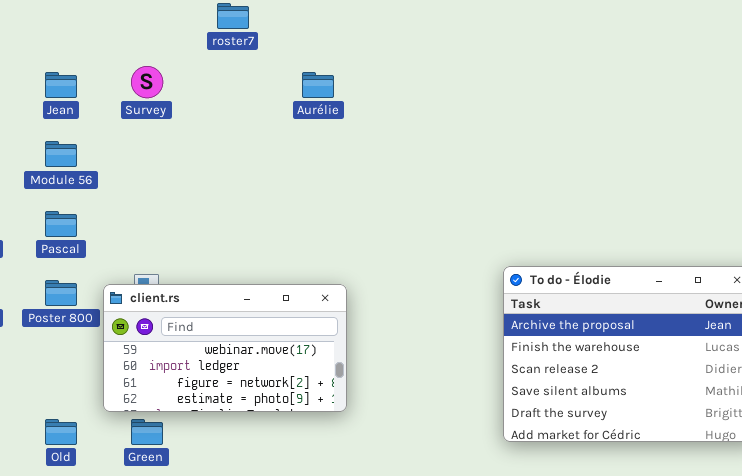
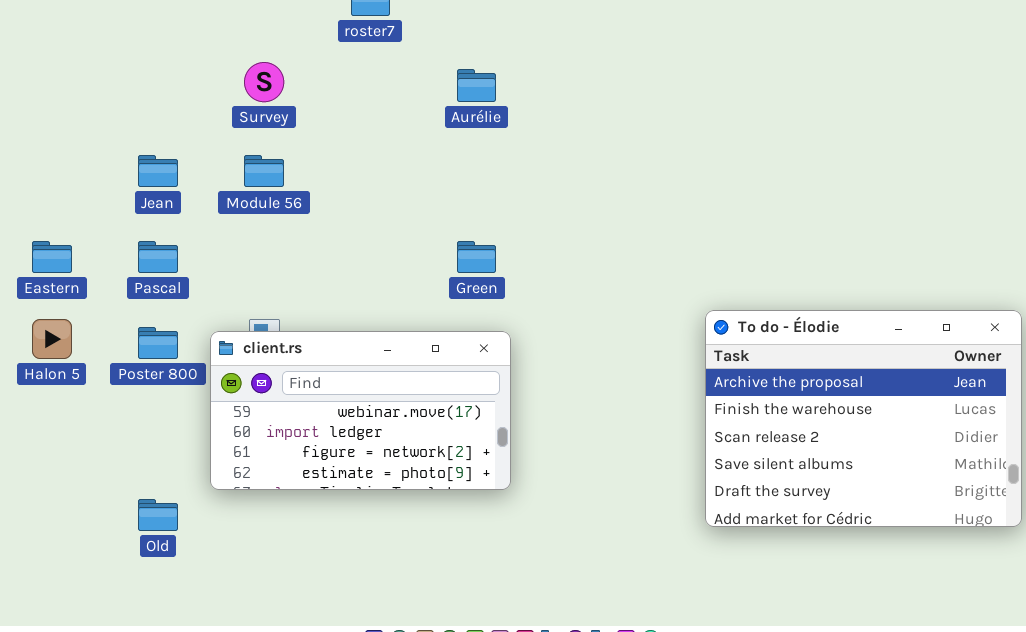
Jean: [45,72,77,98] -> [138,155,178,187], moved
Module 56: [45,141,77,167] -> [244,155,284,187], moved
Green: [131,419,163,445] -> [457,241,496,273], moved

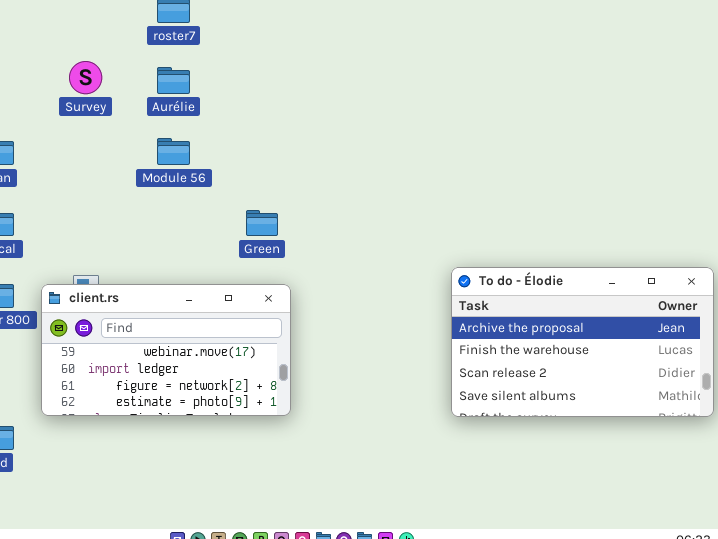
Aurélie: [457,69,496,102] -> [157,67,190,94], moved
Module 56: [244,155,284,187] -> [157,138,190,165], moved
To do - Élodie: [705,310,1022,527] -> [451,267,714,417], resized

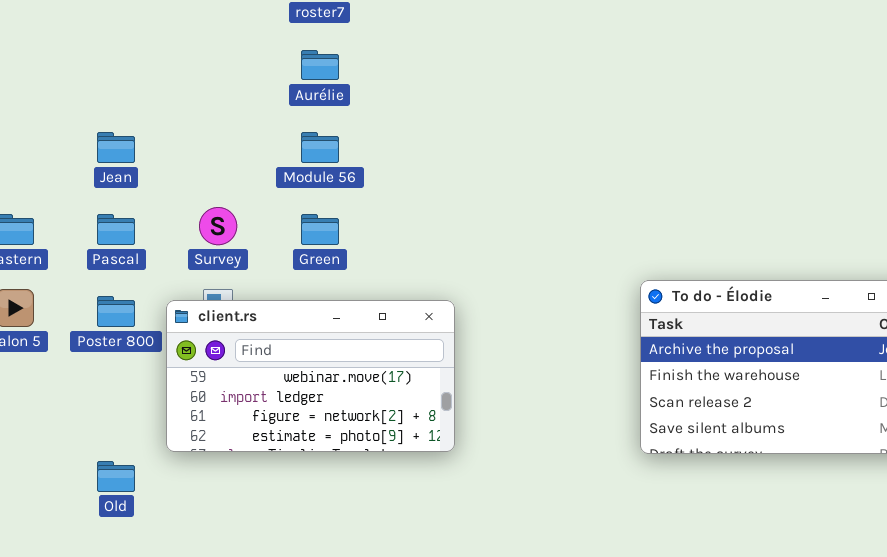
Survey: [69,61,102,94] -> [199,207,237,245], moved
Green: [246,210,278,236] -> [301,214,339,245], moved

